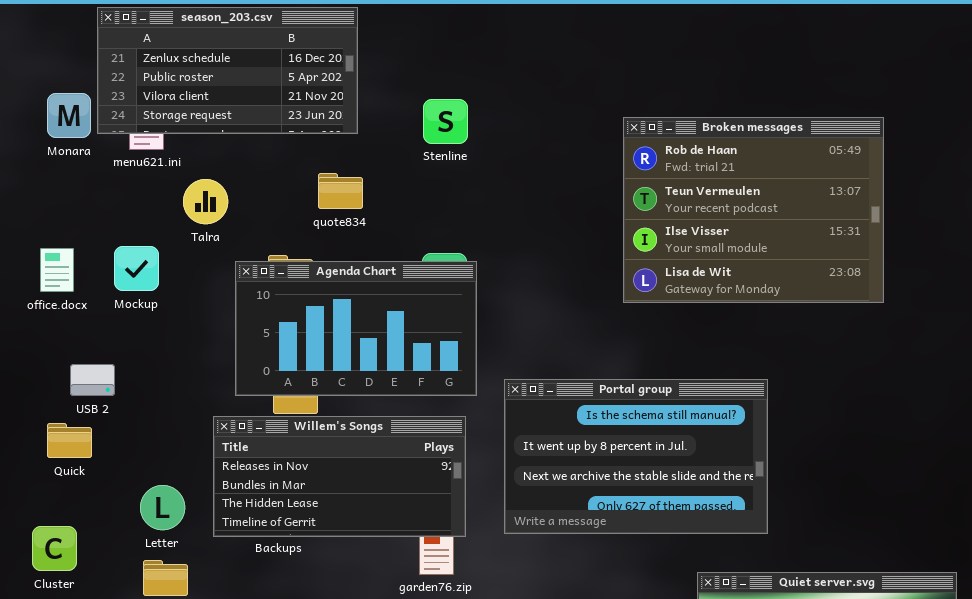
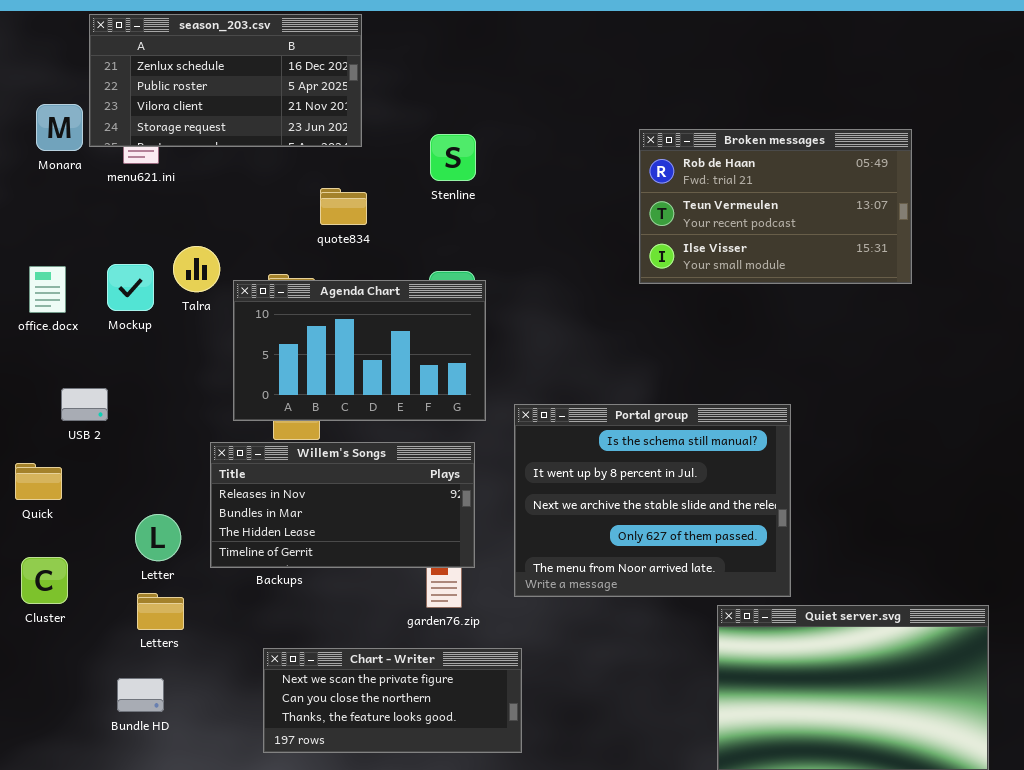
Stenline: [423,99,468,144] -> [430,134,476,181], moved
Broken messages: [623,117,884,303] -> [639,129,912,284], resized
Talra: [183,179,228,224] -> [173,246,220,292], moved
Portal group: [504,379,768,534] -> [514,404,791,597], resized
Quick: [47,423,92,458] -> [15,463,62,500], moved

